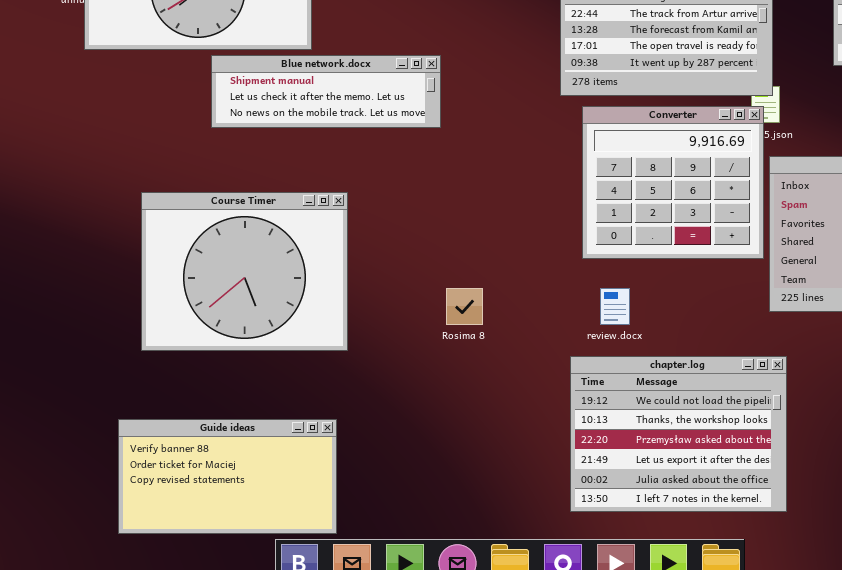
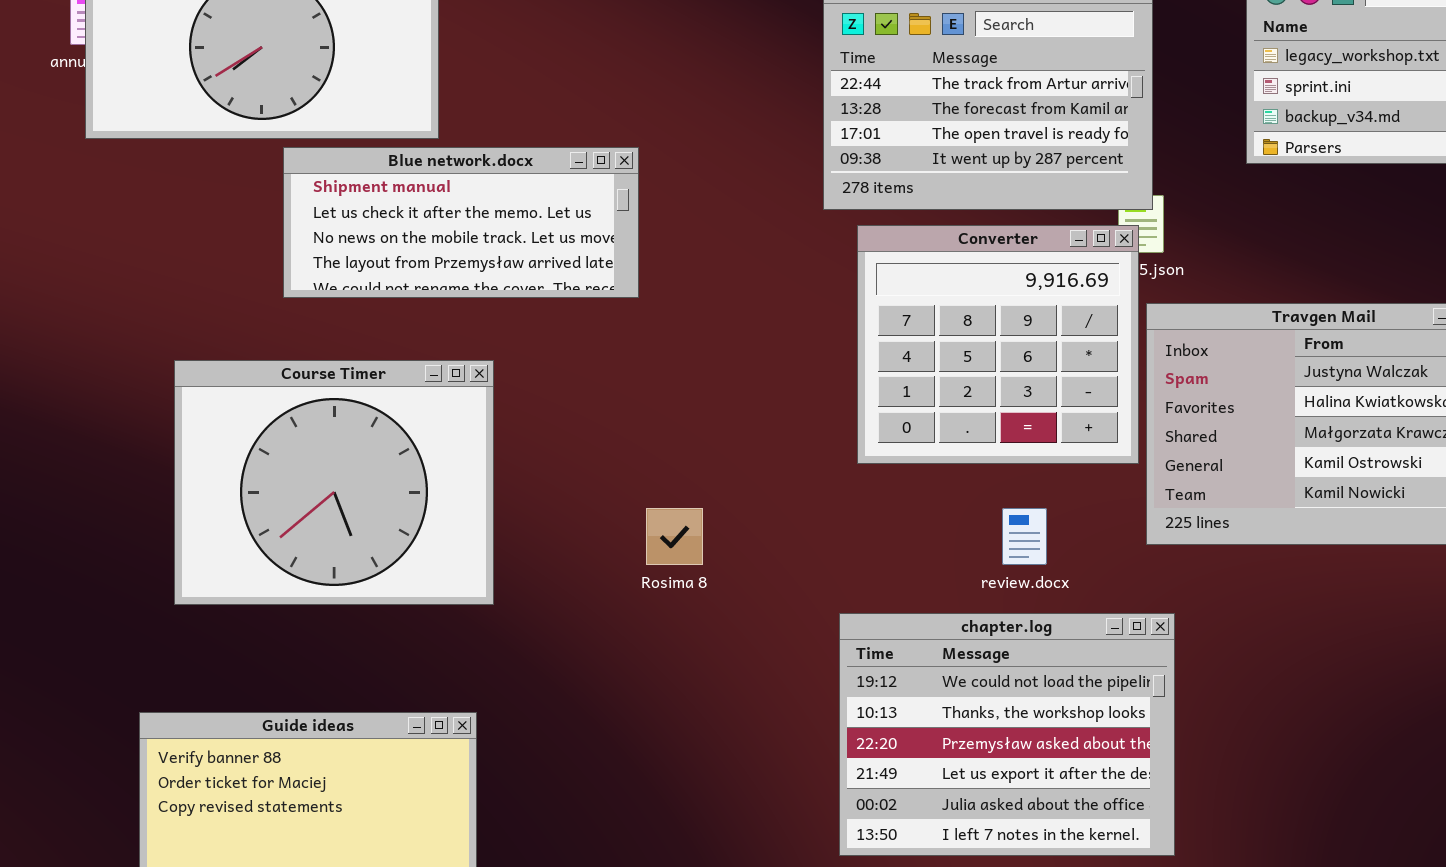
Blue network.docx: [211,55,441,128] -> [283,147,639,298], resized
review.docx: [600,288,630,325] -> [1002,508,1047,565], moved

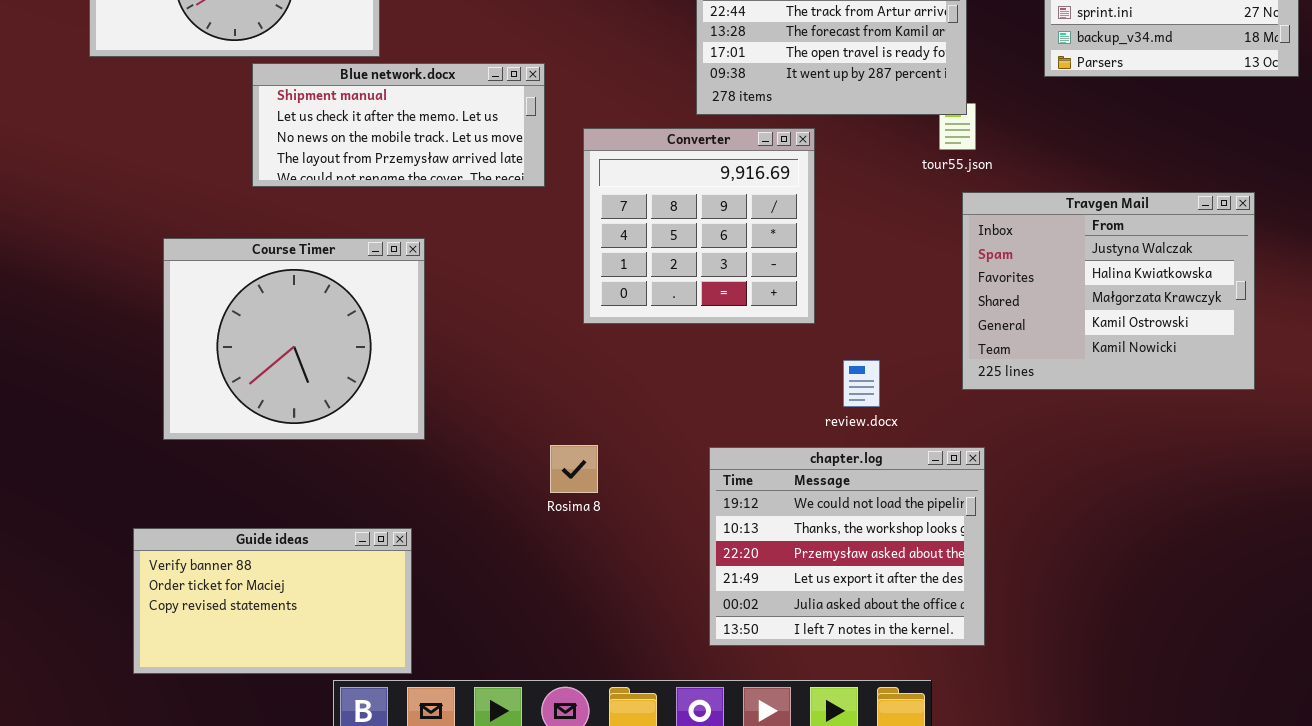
Converter: [857,225,1139,464] -> [583,128,815,324], moved
Rosima 8: [646,508,703,565] -> [550,445,598,493], moved

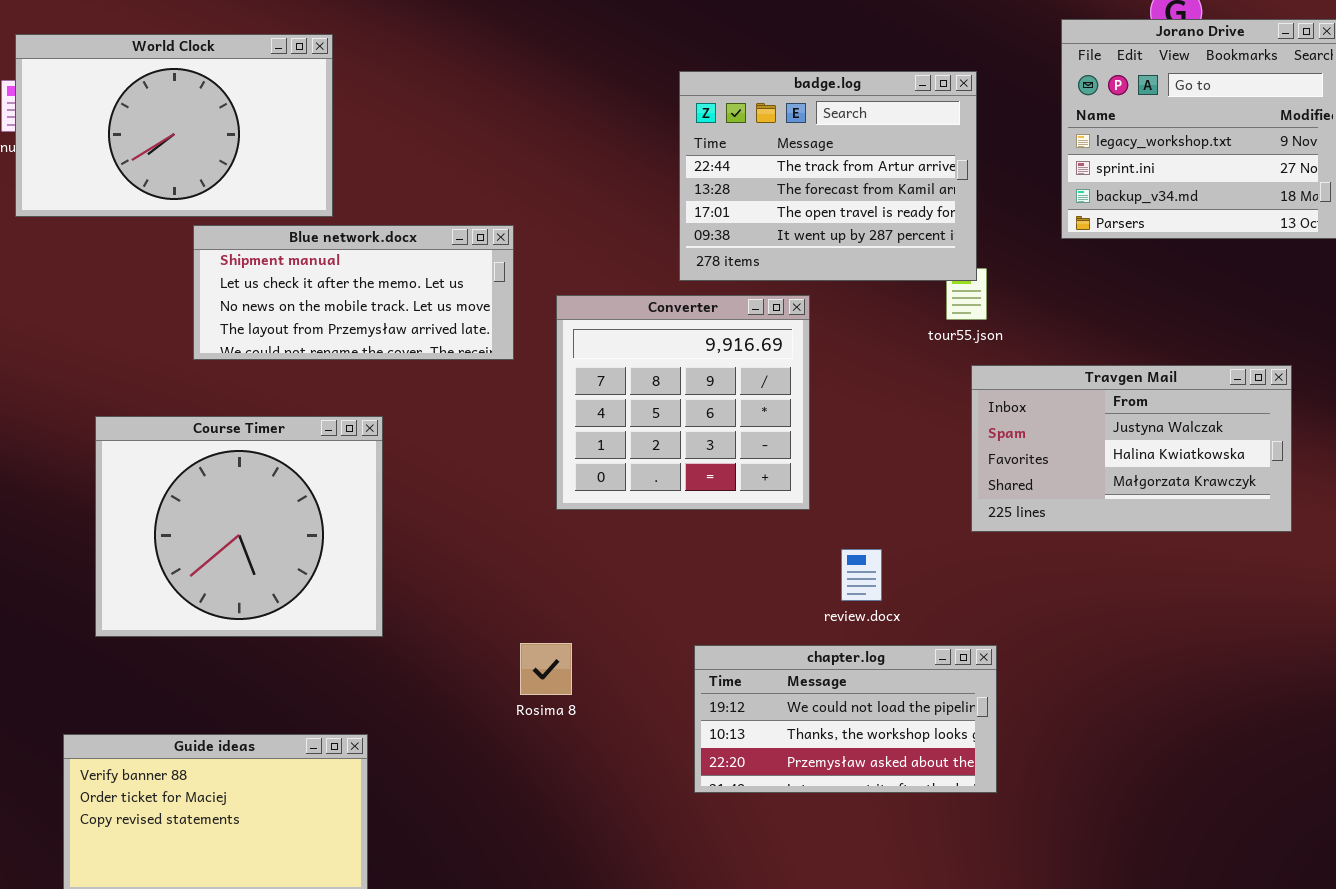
Travgen Mail: [962,192,1255,390] -> [971,365,1292,532], resized
chapter.log: [709,447,985,646] -> [694,645,997,793], resized

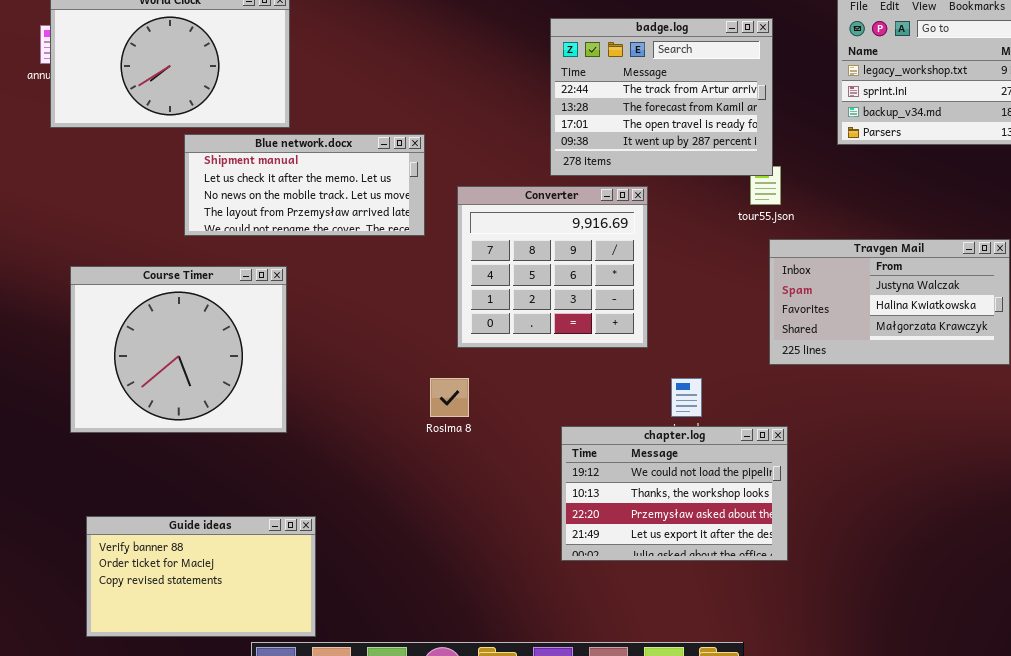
Course Timer: [95,416,383,637] -> [70,266,287,433], moved
Rosima 8: [520,643,572,695] -> [430,378,469,417], moved
chapter.log: [694,645,997,793] -> [561,426,788,561], resized

